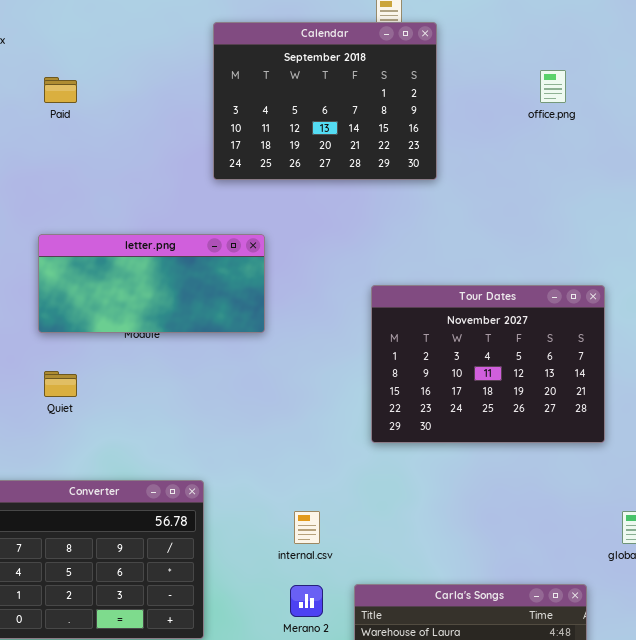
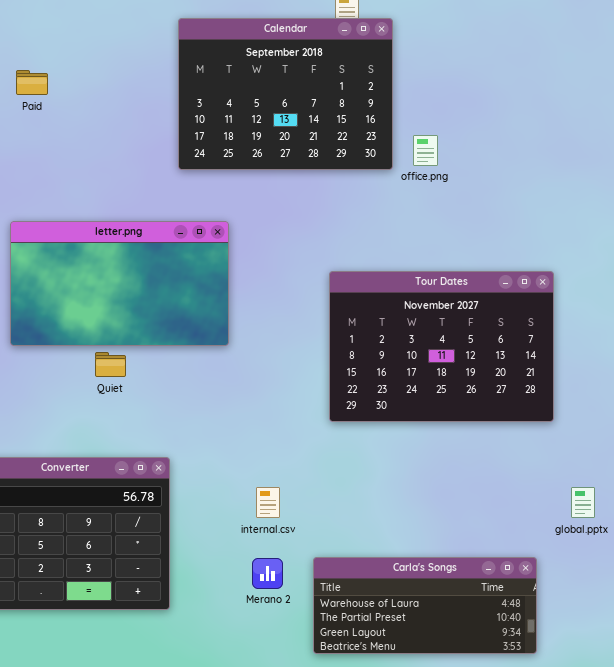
office.png: [540,70,566,103] -> [413,135,438,166], moved
letter.png: [38,234,265,333] -> [10,221,229,346], resized
Quiet: [44,371,77,397] -> [95,352,126,377], moved

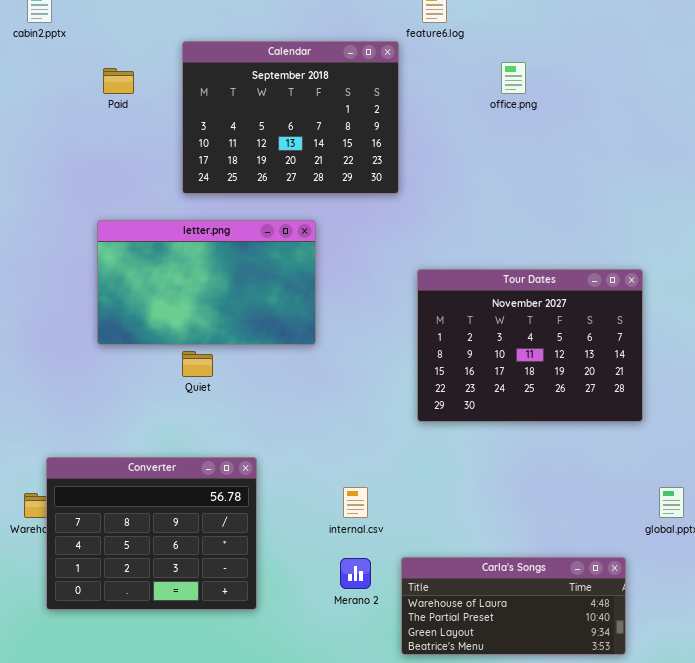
Calendar: [178,18,393,170] -> [182,41,399,194], moved
office.png: [413,135,438,166] -> [501,62,526,94], moved

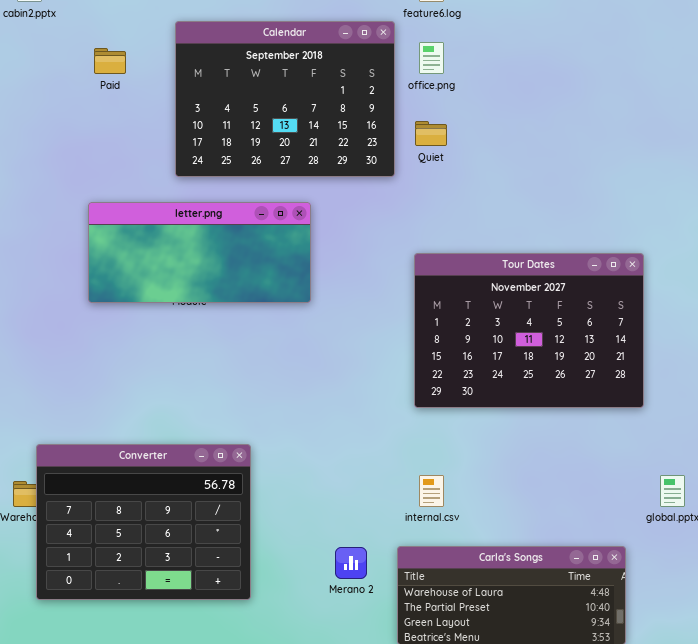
office.png: [501,62,526,94] -> [419,42,444,74], moved
letter.png: [97,220,316,345] -> [88,202,311,303], resized
Quiet: [182,351,213,377] -> [415,121,447,146], moved
internal.csv: [343,487,368,518] -> [419,475,444,507], moved

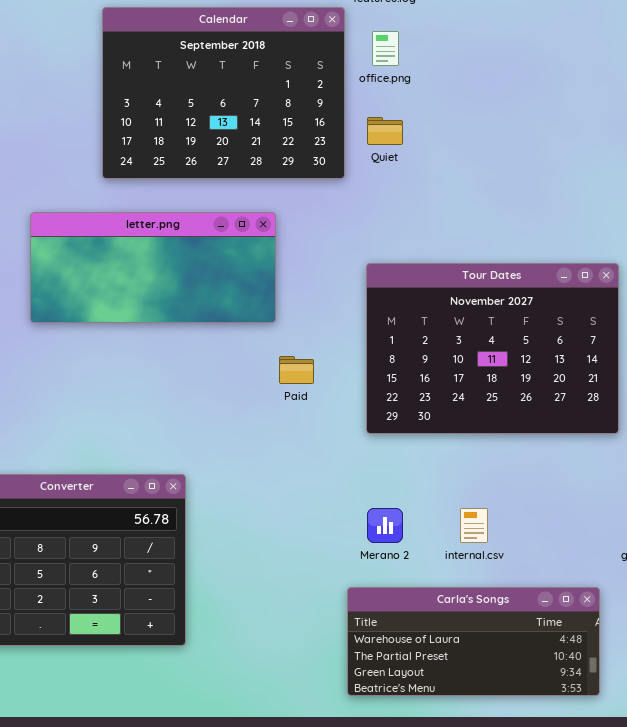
Paid: [94,48,126,74] -> [279,356,314,384], moved
letter.png: [88,202,311,303] -> [30,212,276,323], moved
internal.csv: [419,475,444,507] -> [460,508,488,543], moved
Merano 2: [335,547,367,579] -> [367,508,403,543], moved

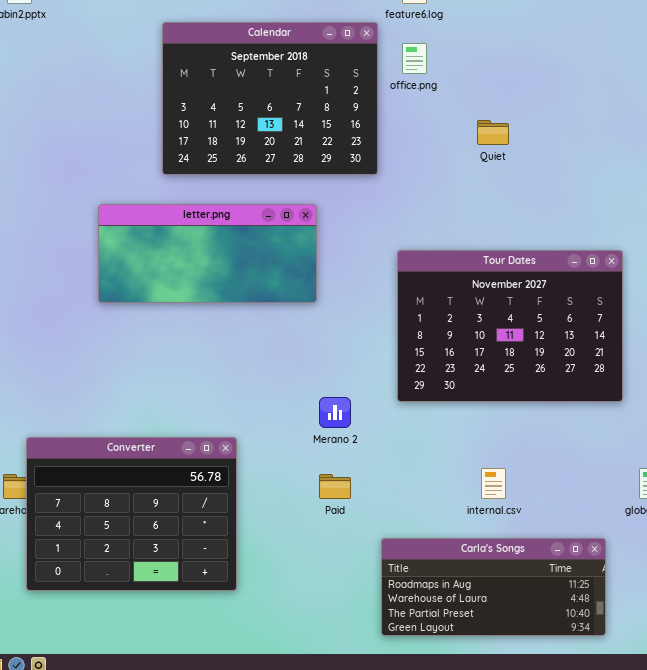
Quiet: [367,117,403,145] -> [477,120,509,145], moved
Paid: [279,356,314,384] -> [319,474,351,499], moved
Merano 2: [367,508,403,543] -> [319,397,351,428], moved
Carla's Songs: [347,587,600,696] -> [381,538,606,636], scrolled up 1 row

